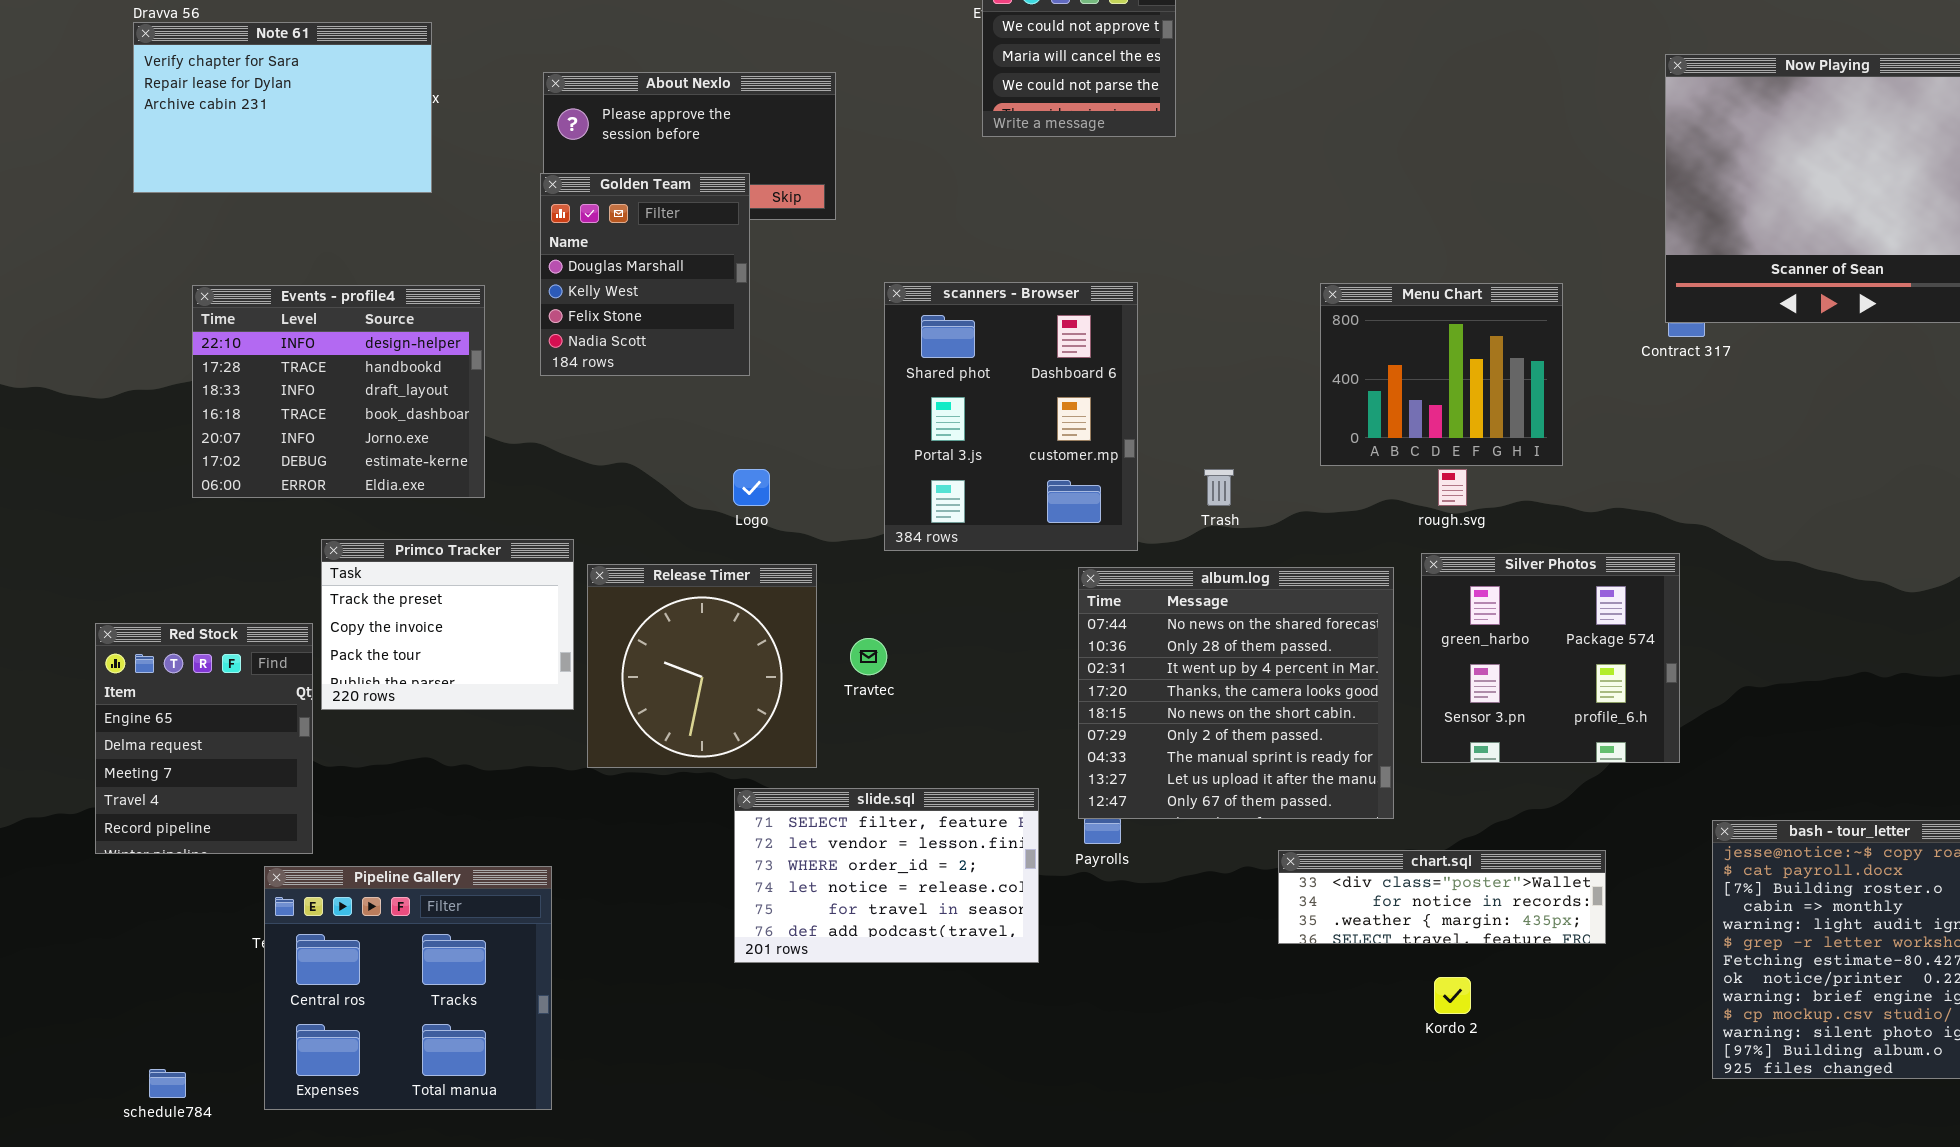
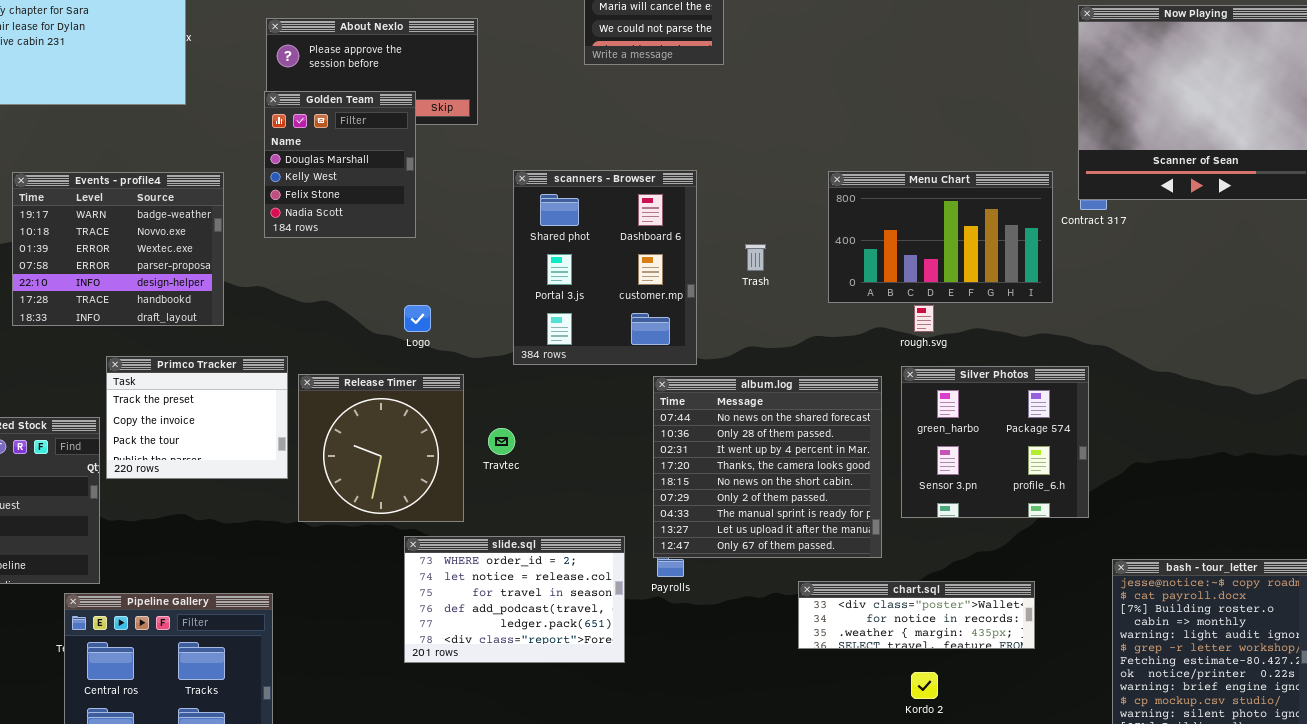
Menu Chart: [1320,283,1563,466] -> [828,171,1053,303], resized
Events - profile4: [192,285,485,498] -> [12,172,224,326], scrolled up 4 rows
Trash: [1204,469,1234,506] -> [745,244,766,271], moved
slide.sql: [734,788,1039,963] -> [404,536,625,663], scrolled down 2 rows

